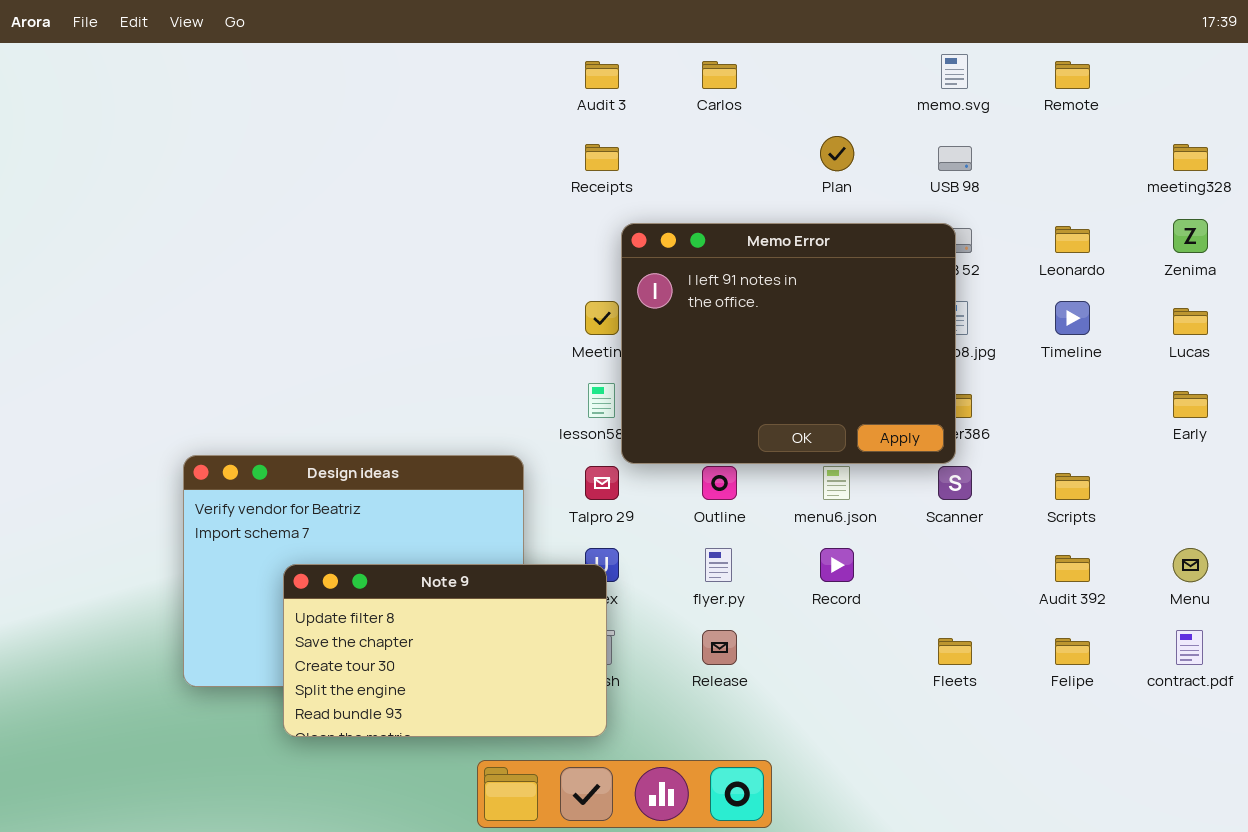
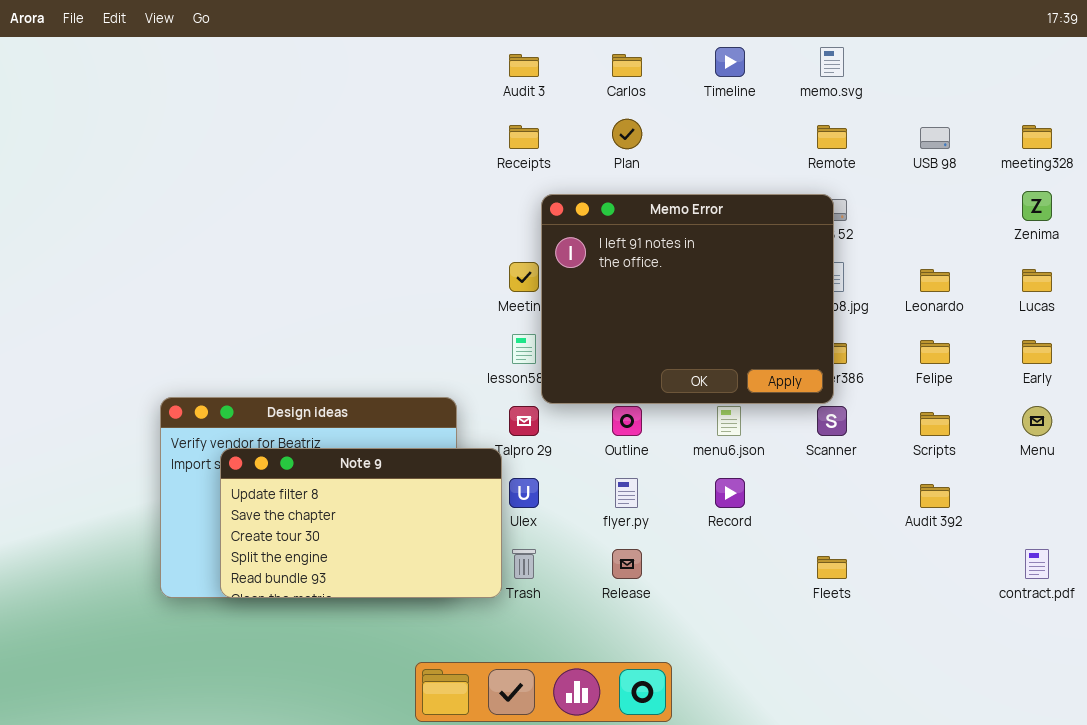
Remote: [1055,61,1090,89] -> [817,125,847,149], moved
Plan: [820,136,854,171] -> [612,119,642,149], moved
USB 98: [938,146,972,171] -> [920,127,950,149], moved
Leonardo: [1055,226,1090,253] -> [920,269,950,292], moved
Timeline: [1055,301,1090,335] -> [715,47,745,77], moved
Menu: [1173,548,1208,582] -> [1022,406,1052,436], moved
Note 9: [283,564,607,737] -> [220,448,502,598], moved
Felipe: [1055,638,1090,665] -> [920,340,950,364], moved

